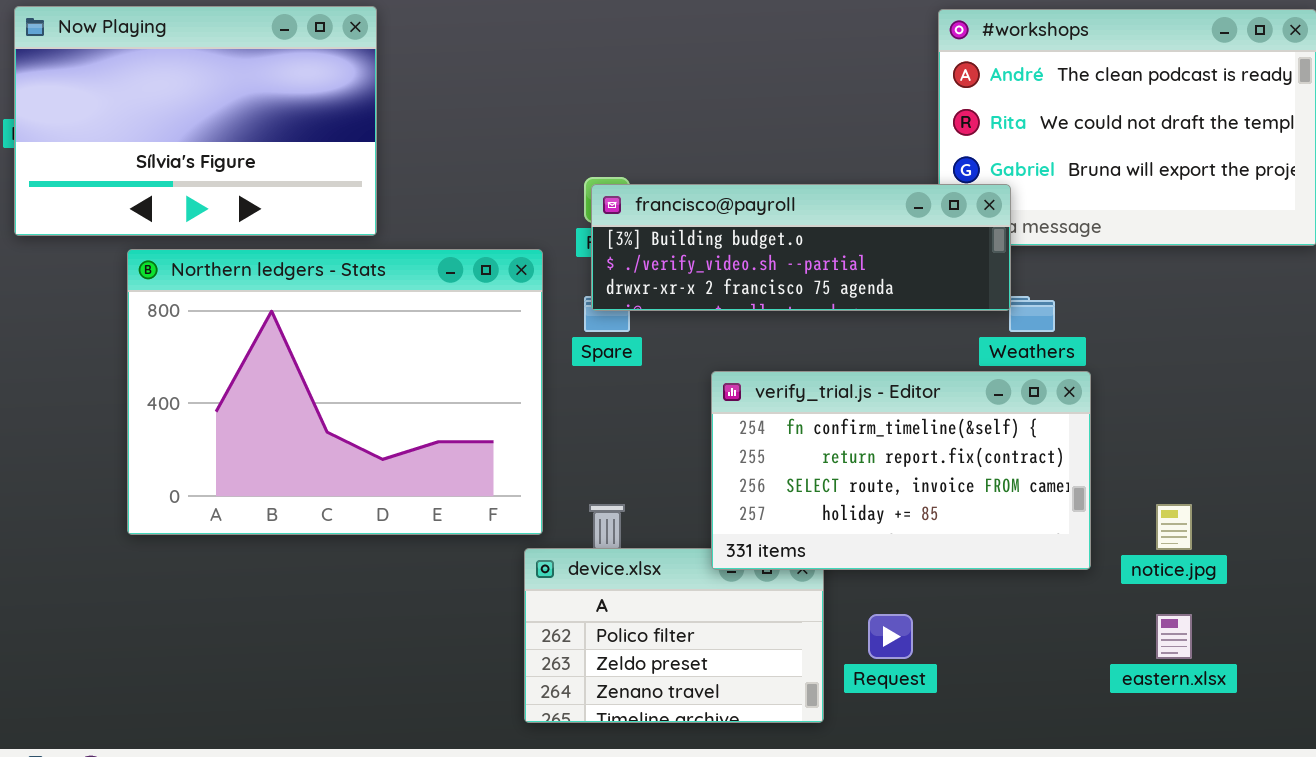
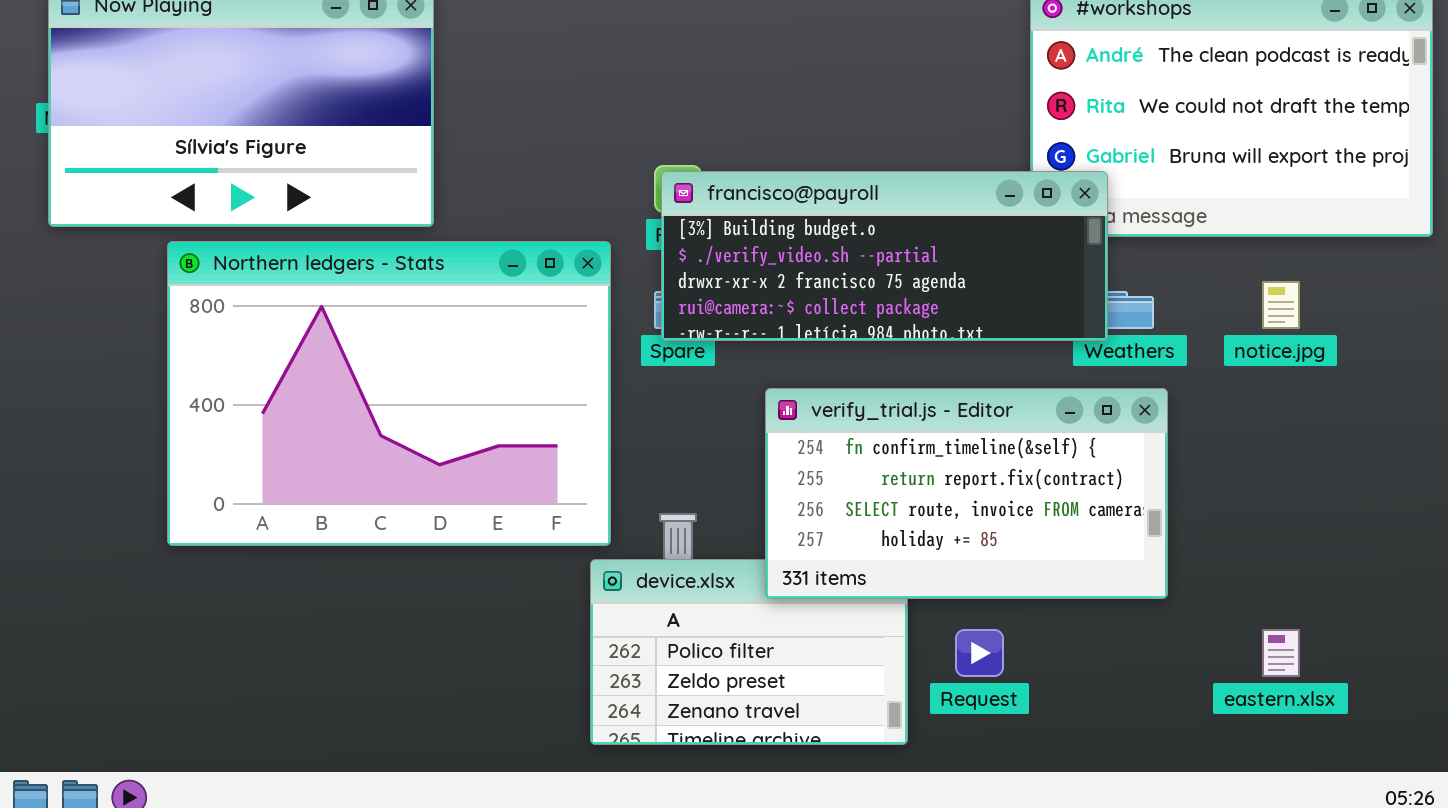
francisco@payroll: [591,184,1011,311] -> [661,171,1108,341], resized
verify_trial.js - Editor: [711,371,1091,570] -> [765,388,1168,599], moved
notice.jpg: [1156,504,1192,550] -> [1262,281,1300,329], moved

